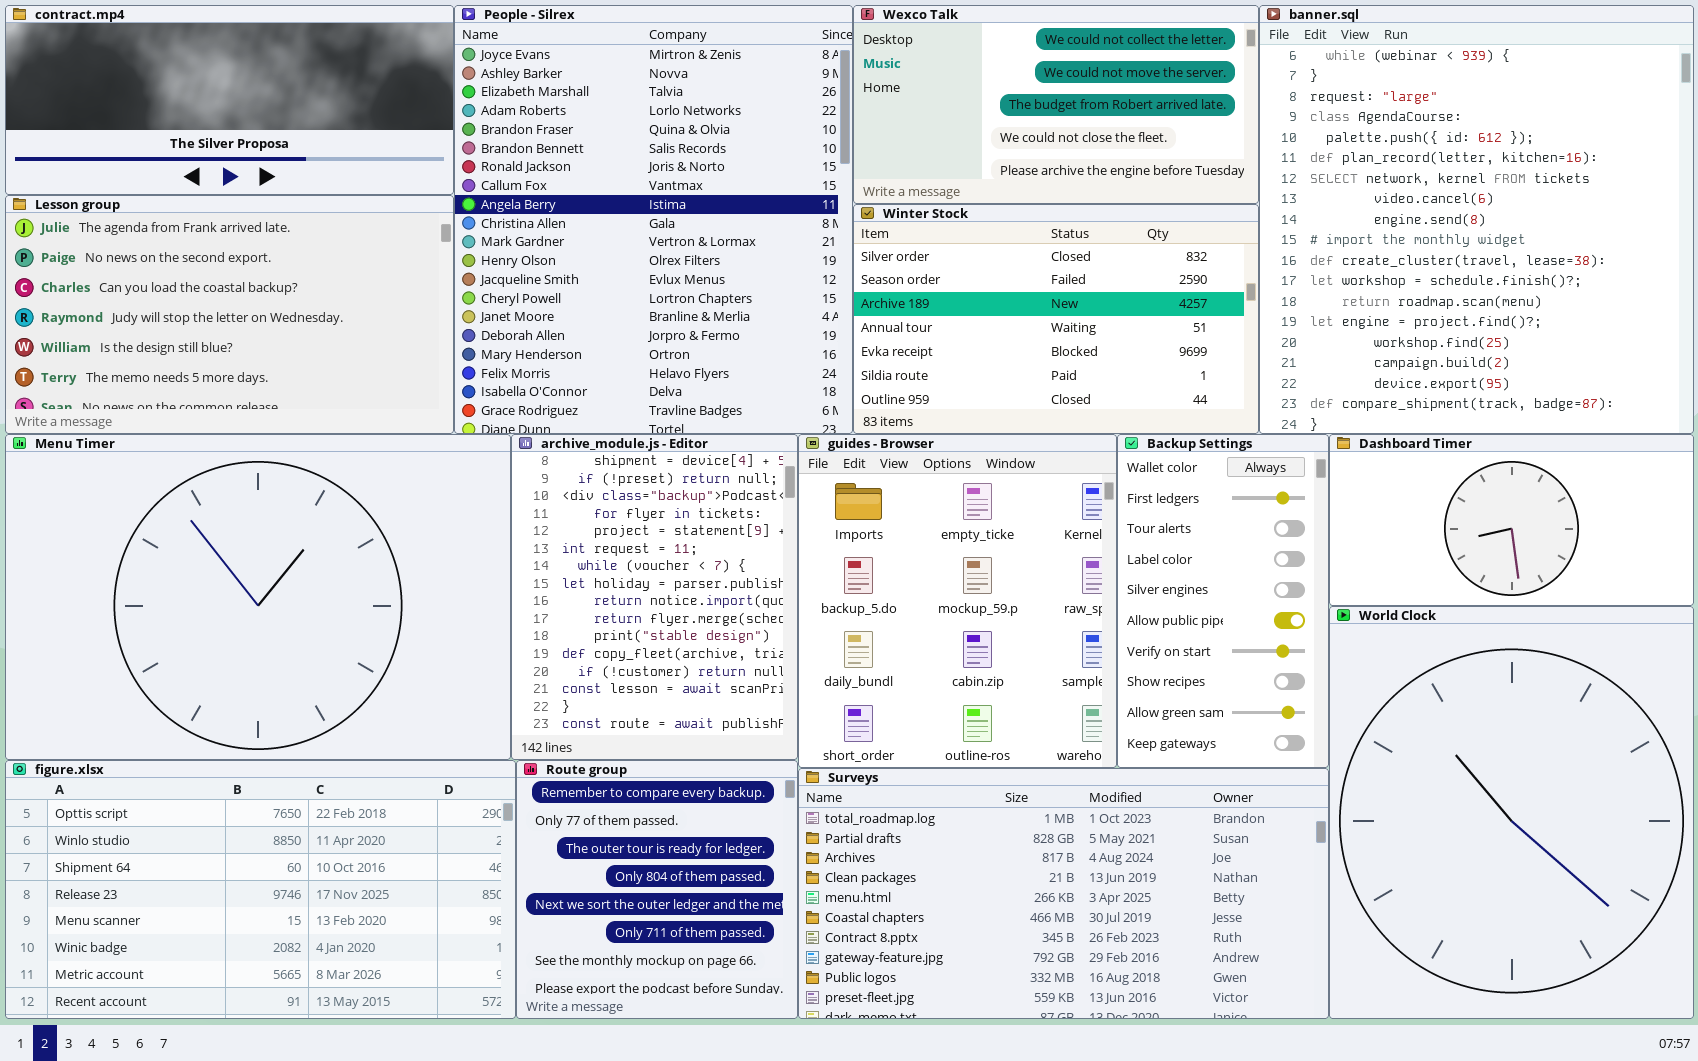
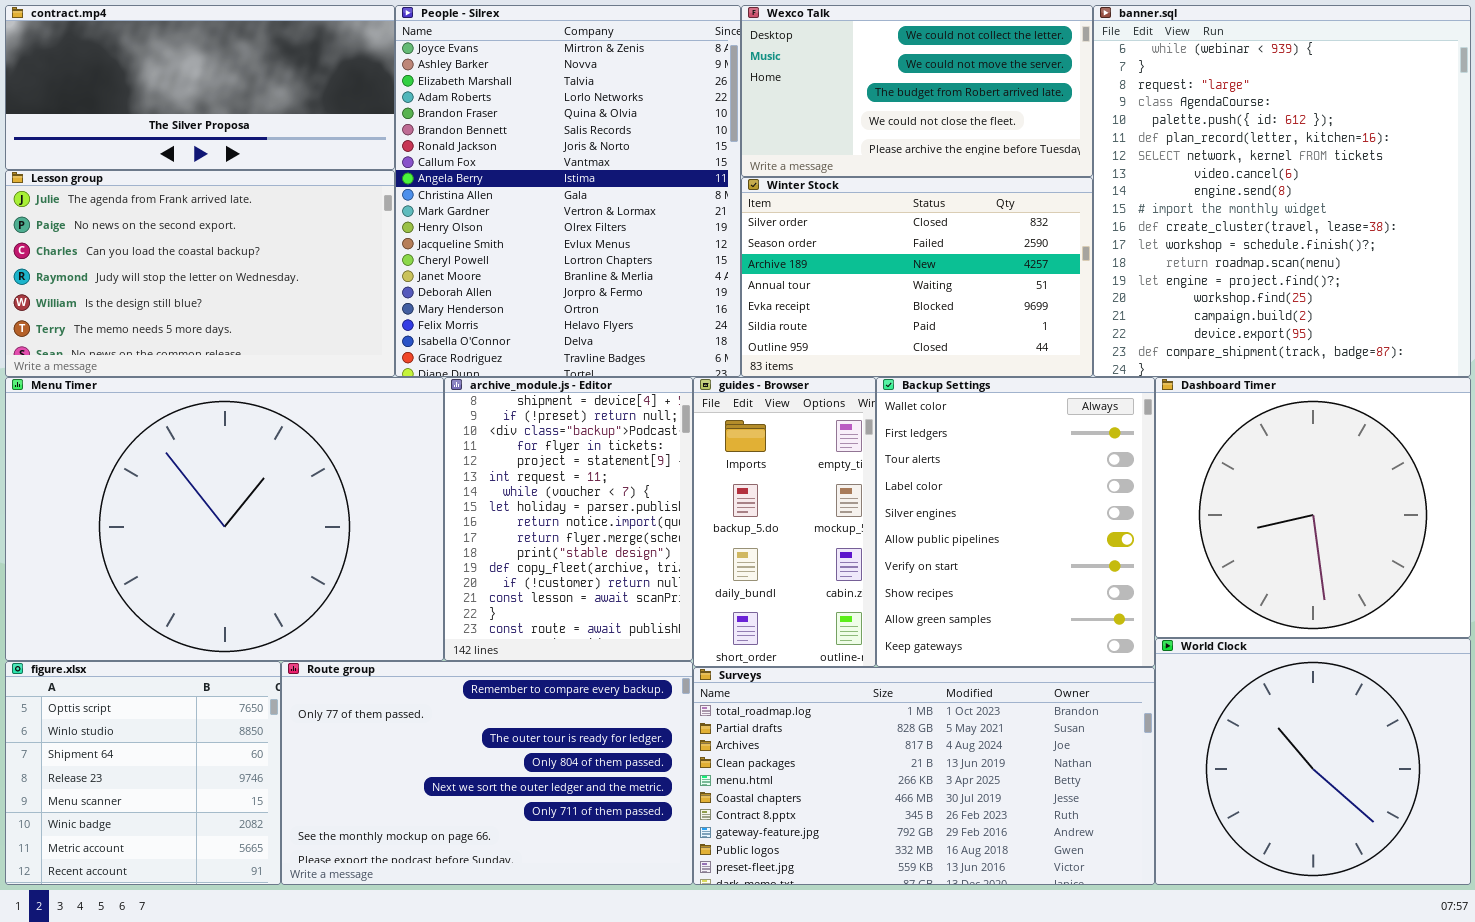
guides - Browser: [798,434,1117,768] -> [693,377,876,667], resized
Backup Settings: [1117,434,1329,768] -> [876,377,1155,667], resized
Dashboard Timer: [1329,434,1694,606] -> [1155,377,1471,638], resized
World Clock: [1329,606,1694,1019] -> [1155,638,1471,885], resized
figure.xlsx: [5,760,516,1019] -> [5,661,281,885], resized
Route group: [516,760,798,1019] -> [281,661,693,885], resized

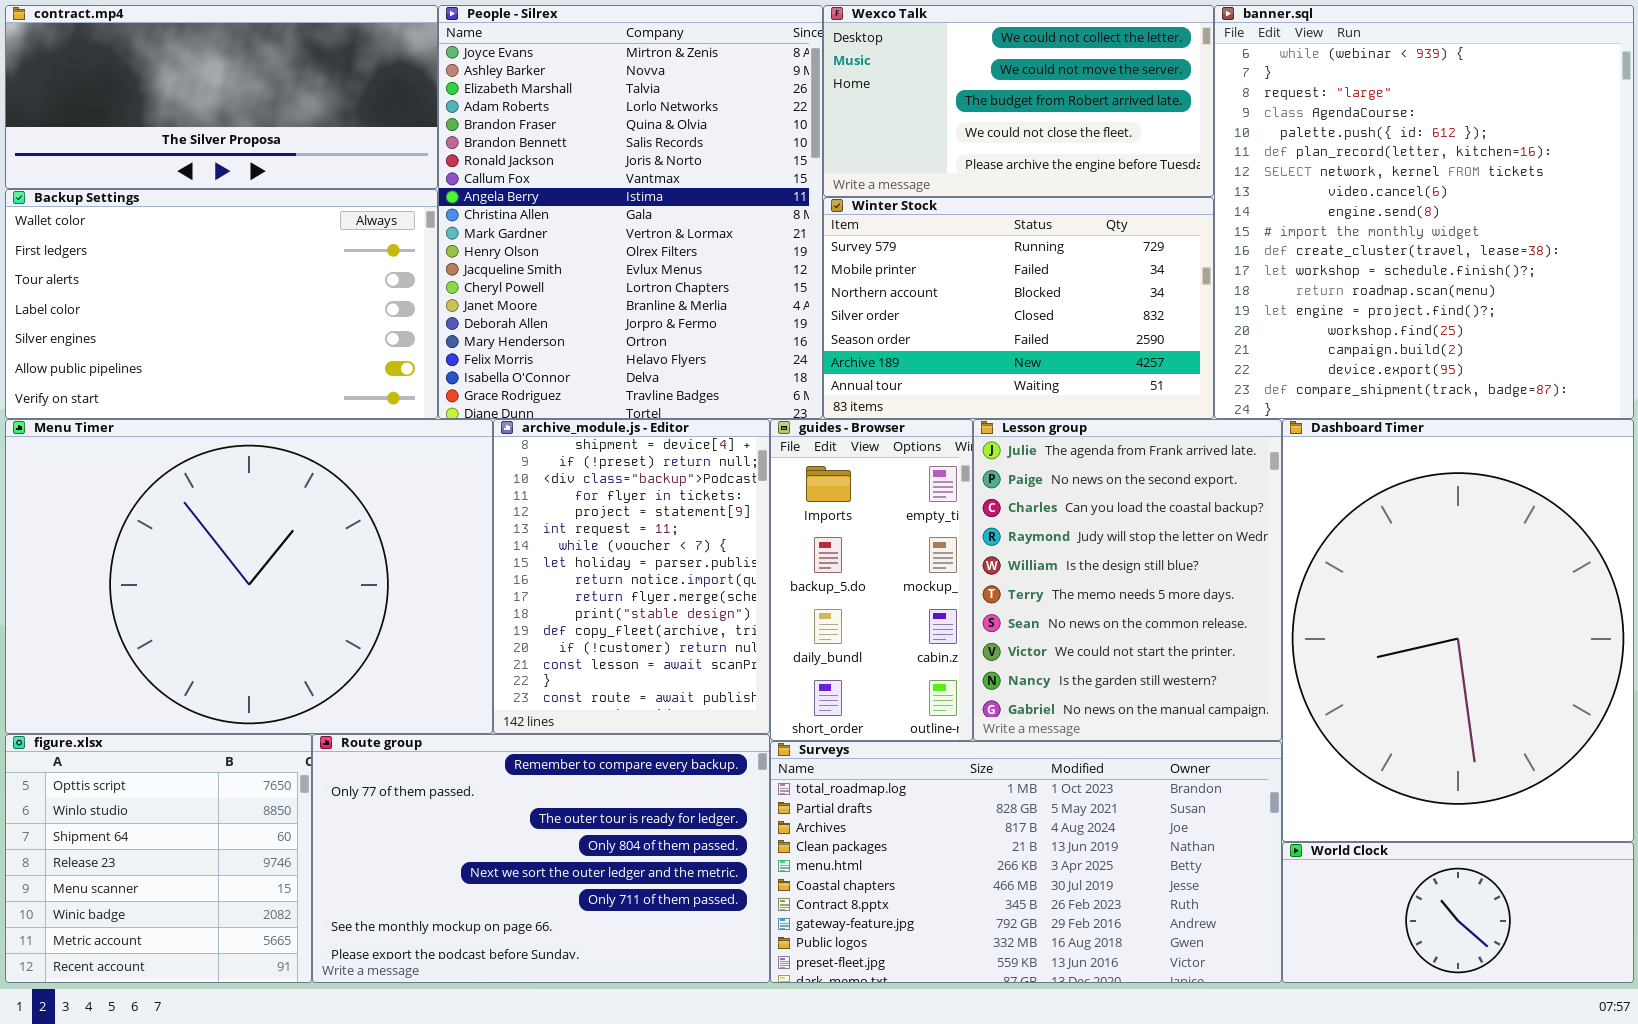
Lesson group: [5,170,395,377] -> [973,419,1282,741], moved, resized
Winter Stock: [741,177,1093,377] -> [823,197,1214,419], scrolled up 3 rows
Backup Settings: [876,377,1155,667] -> [5,189,438,419], moved, resized
Dashboard Timer: [1155,377,1471,638] -> [1282,419,1634,842], resized
World Clock: [1155,638,1471,885] -> [1282,842,1634,983], resized

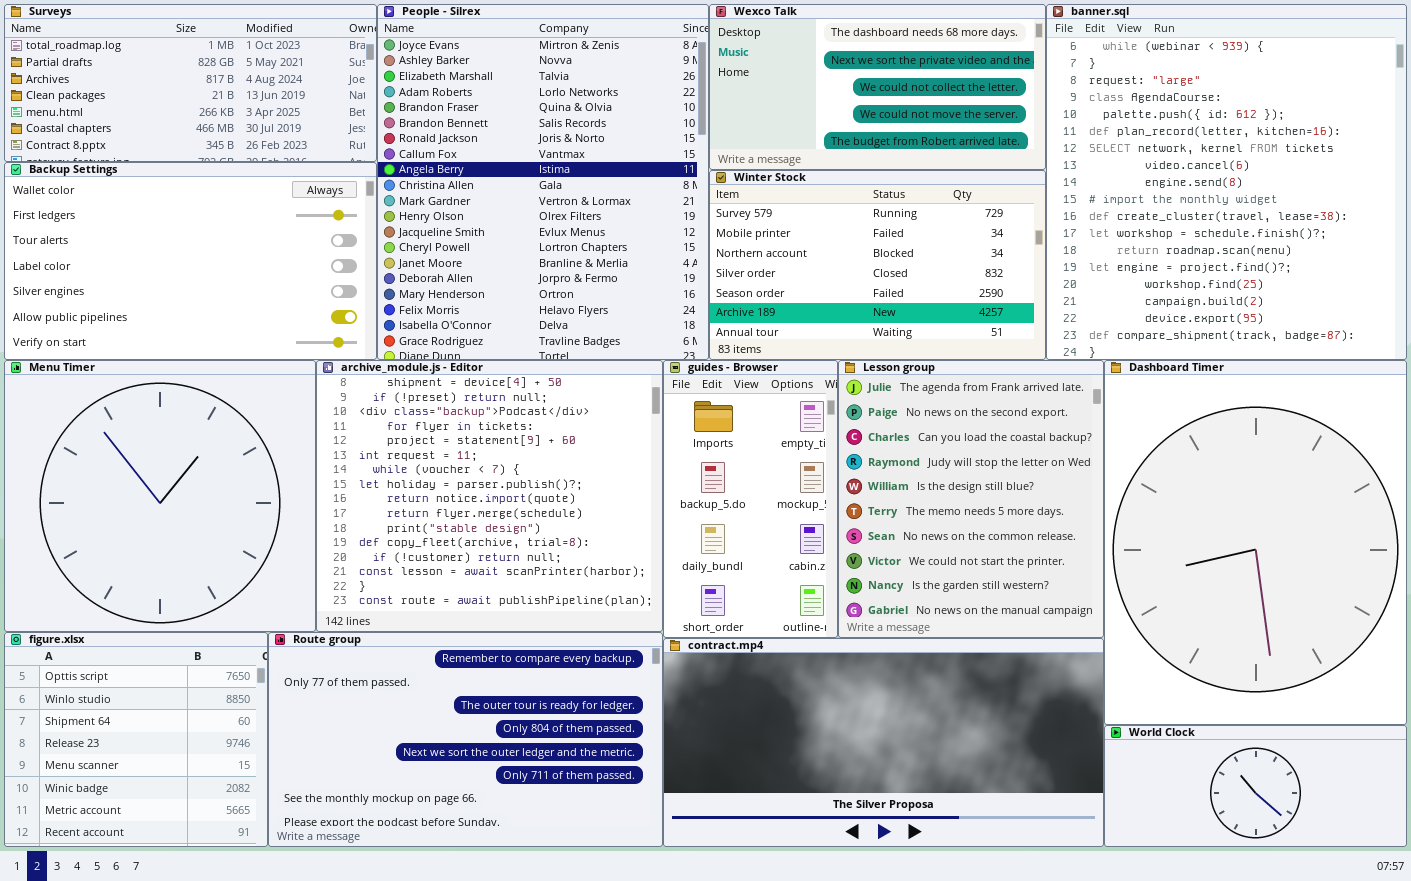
contract.mp4: [5,5,438,189] -> [663,638,1104,847], moved, resized
Wexco Talk: [823,5,1214,197] -> [709,4,1046,170], scrolled up 2 rows
Menu Timer: [5,419,493,734] -> [4,360,316,632], resized
archive_module.js - Editor: [493,419,770,734] -> [316,360,663,632], resized
Surveys: [770,741,1282,983] -> [4,4,377,162], moved, resized

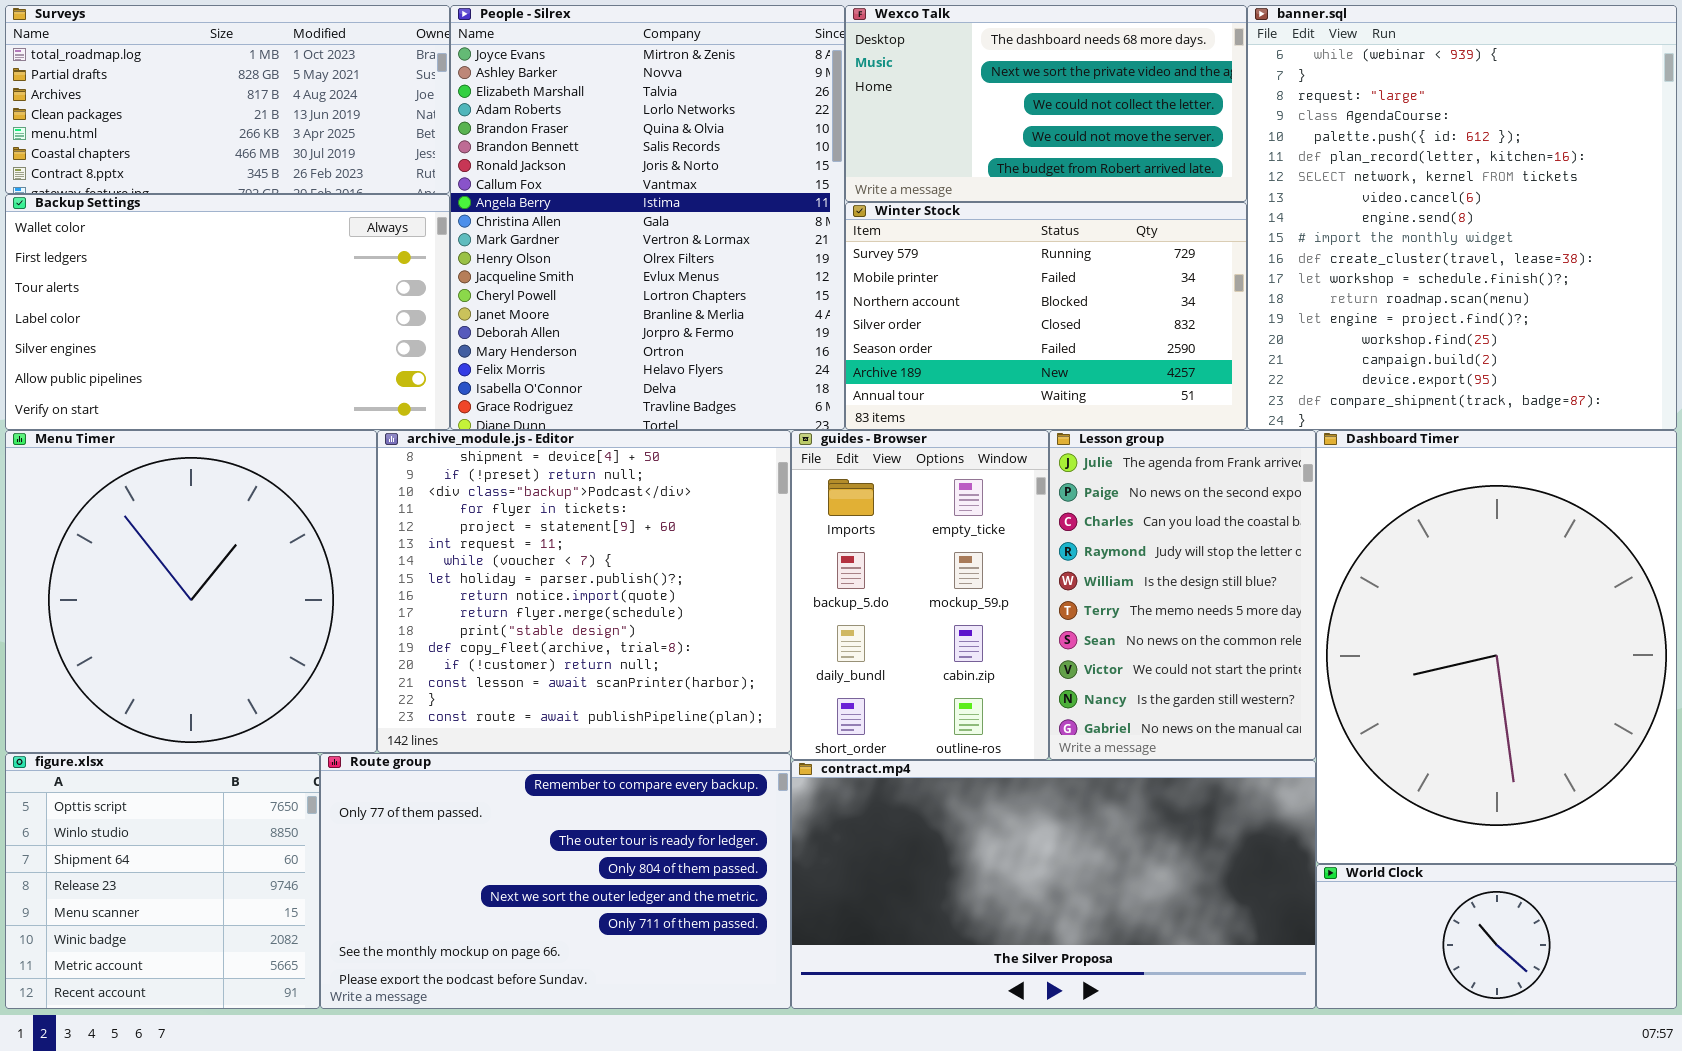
guides - Browser: [663,360,838,638] -> [791,430,1049,760], resized
Lesson group: [838,360,1104,638] -> [1049,430,1316,760], resized

